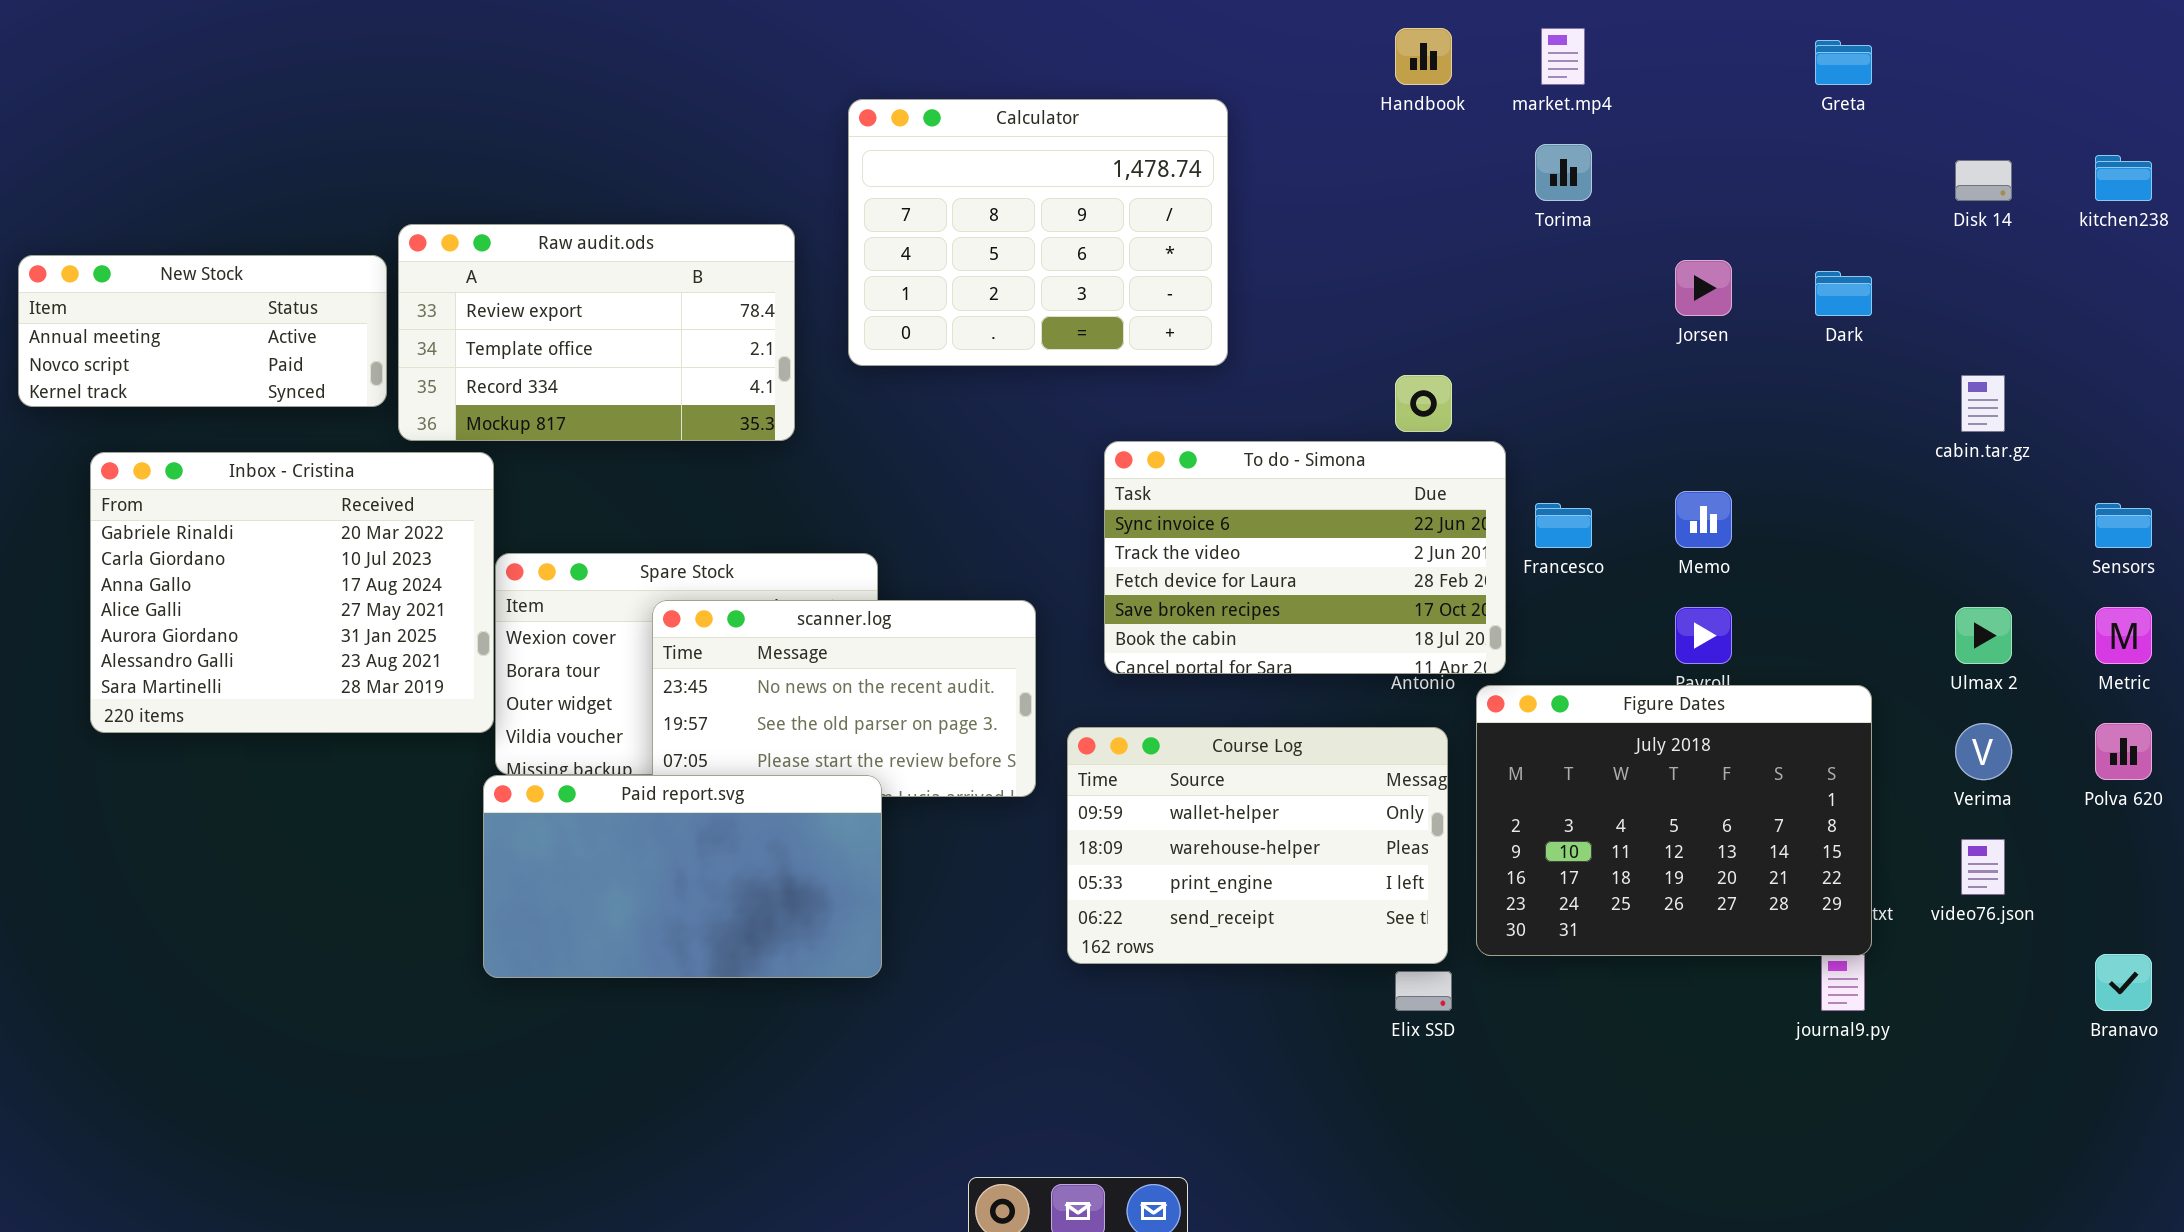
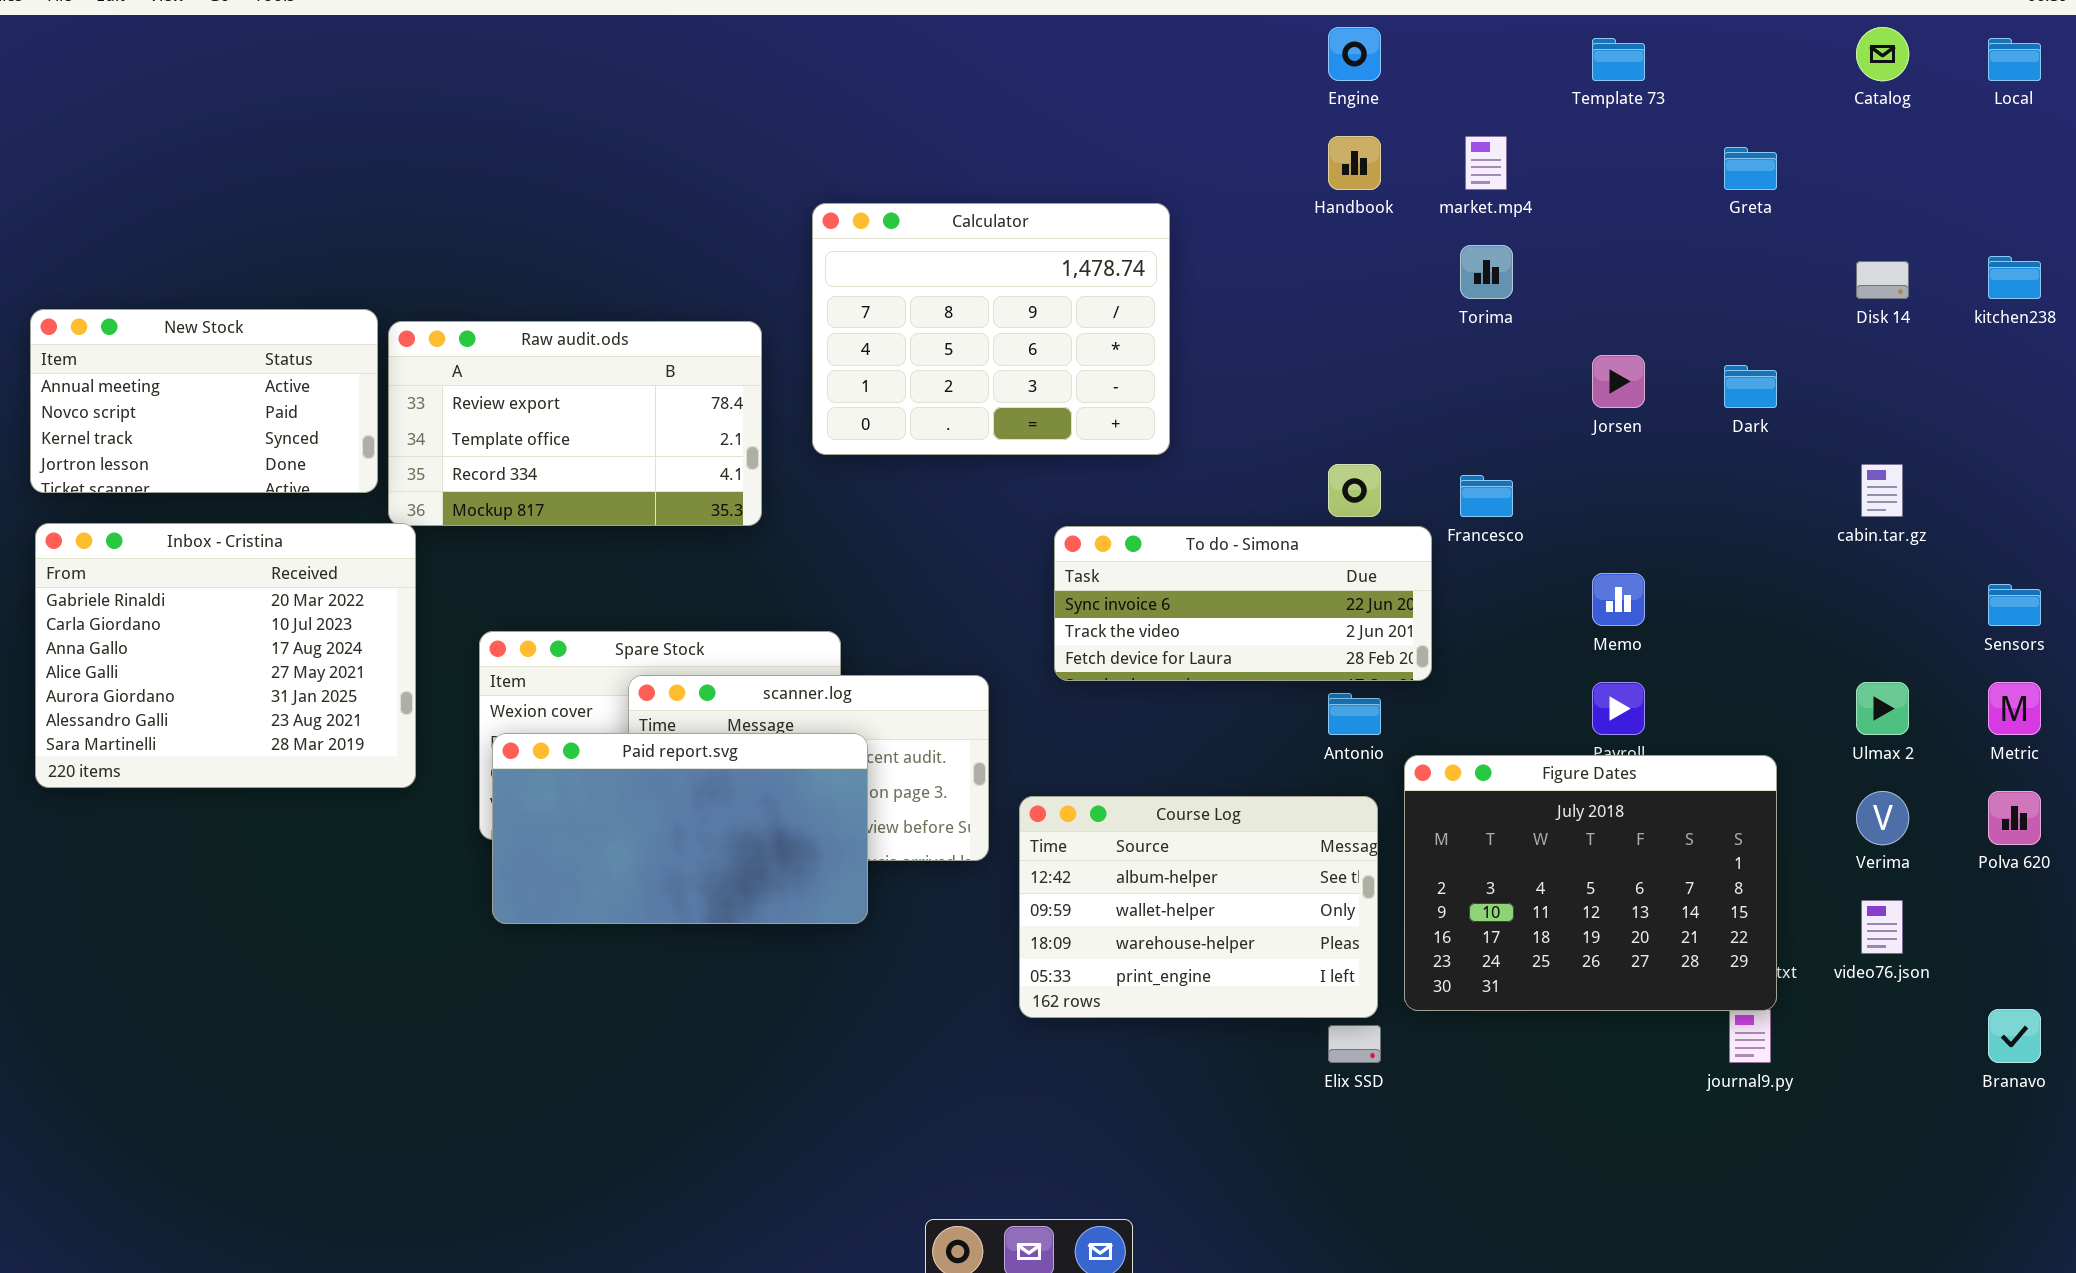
New Stock: [18,255,387,407] -> [30,309,378,493], resized
To do - Simona: [1104,441,1506,674] -> [1054,526,1432,681], resized
Inbox - Cristina: [90,452,494,733] -> [35,523,416,788], moved
Francesco: [1535,503,1592,548] -> [1460,475,1513,517], moved
Course Log: [1067,727,1448,964] -> [1019,796,1378,1018], scrolled up 1 row
Paid report.svg: [483,775,882,978] -> [492,733,868,924], moved

